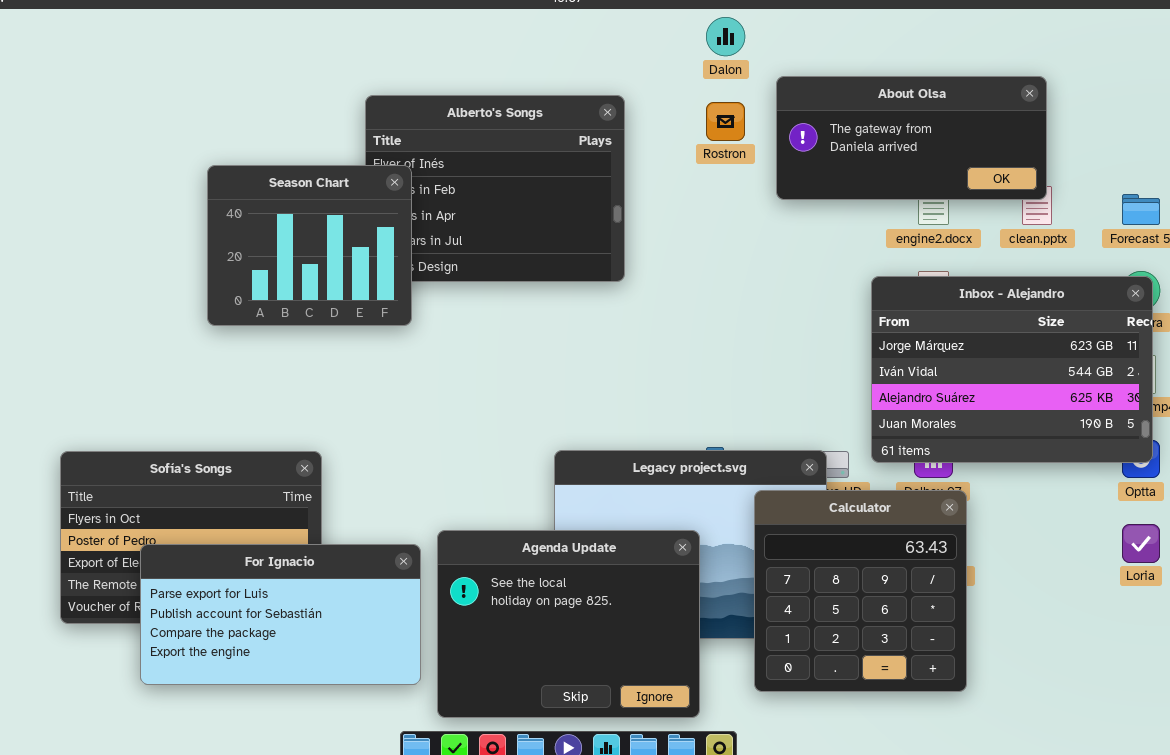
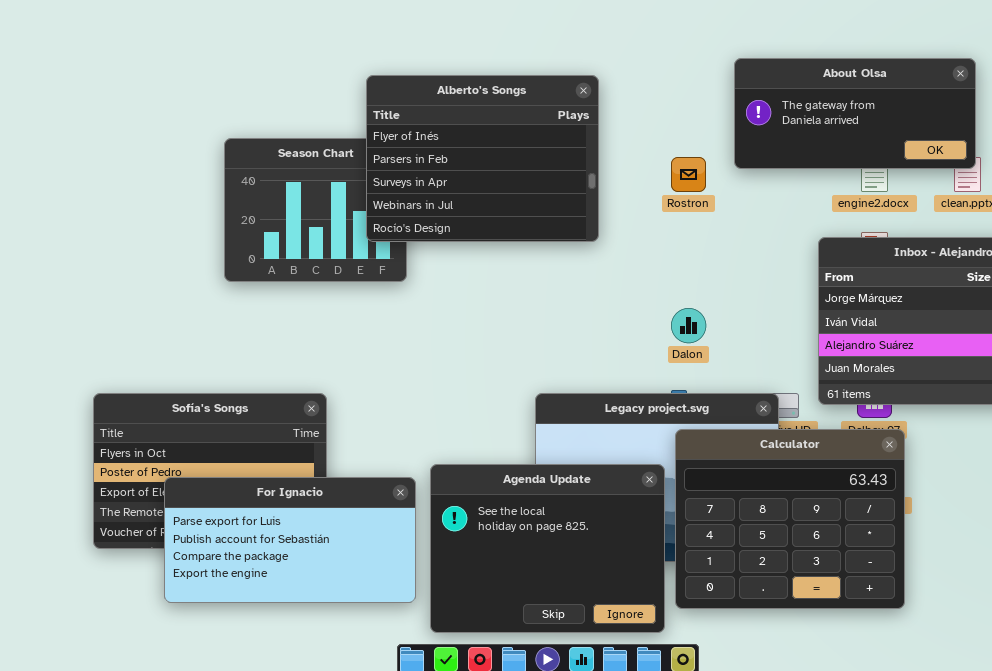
Dalon: [706,17,745,56] -> [671,308,706,343], moved
Alberto's Songs: [365,95,625,282] -> [366,75,599,242], raised
Rostron: [706,102,745,141] -> [671,157,706,192], moved
Calculator: [754,490,967,692] -> [675,429,905,609], resized

